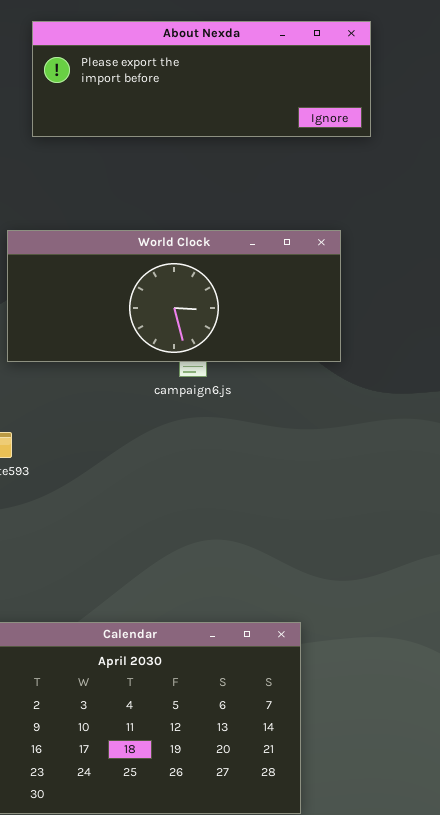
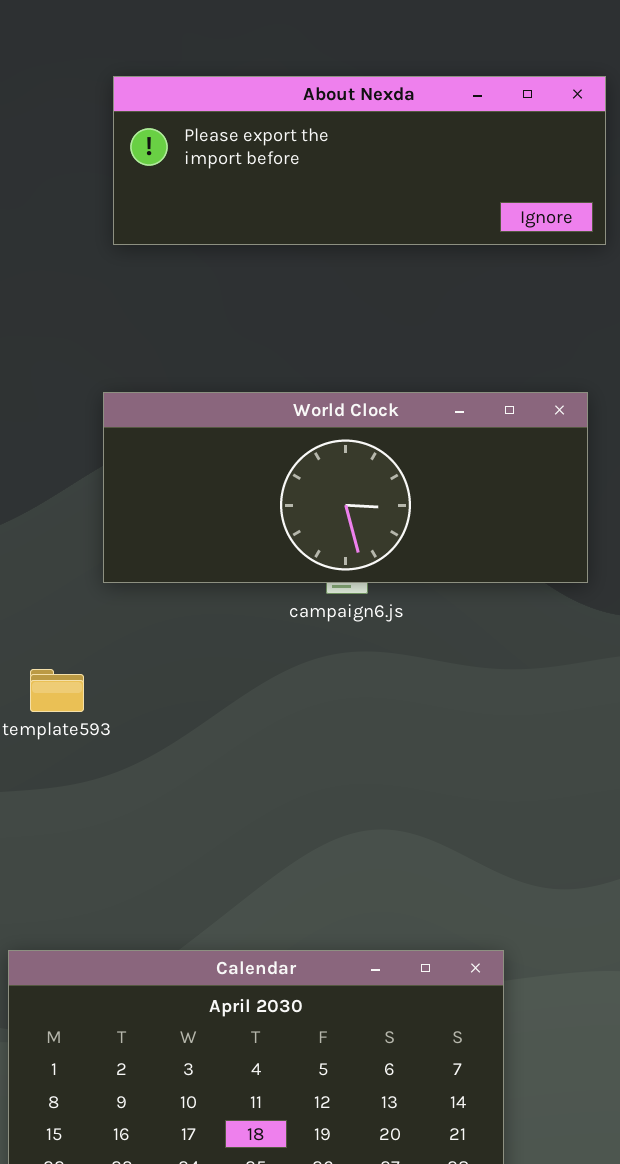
World Clock: [7,230,341,362] -> [103,392,588,583], moved

